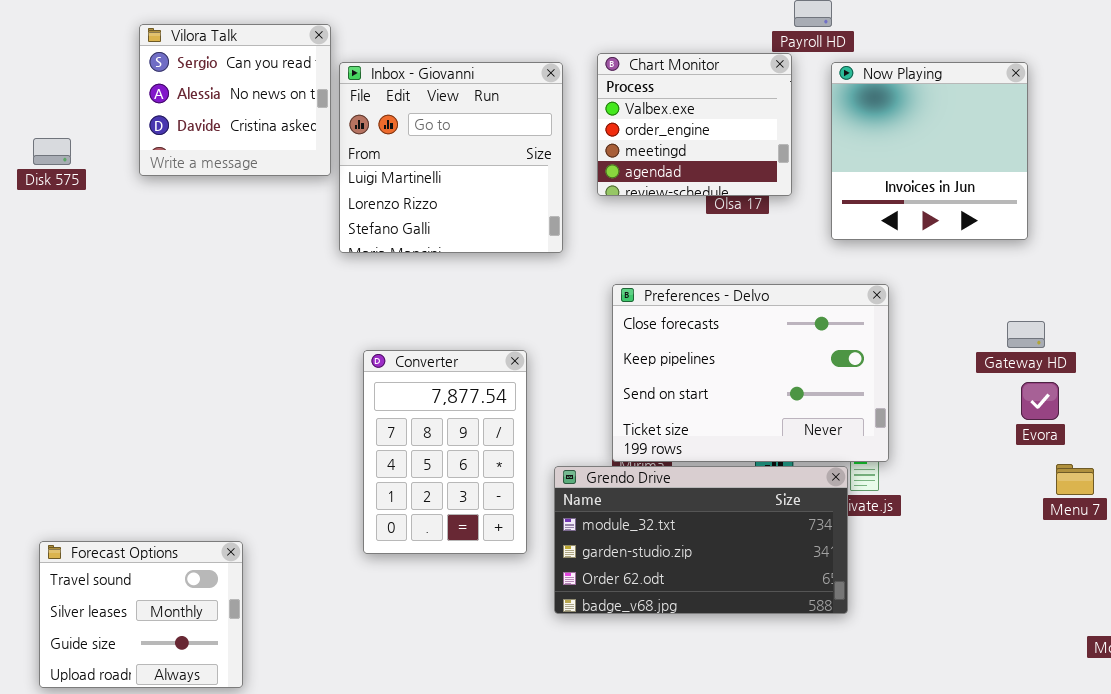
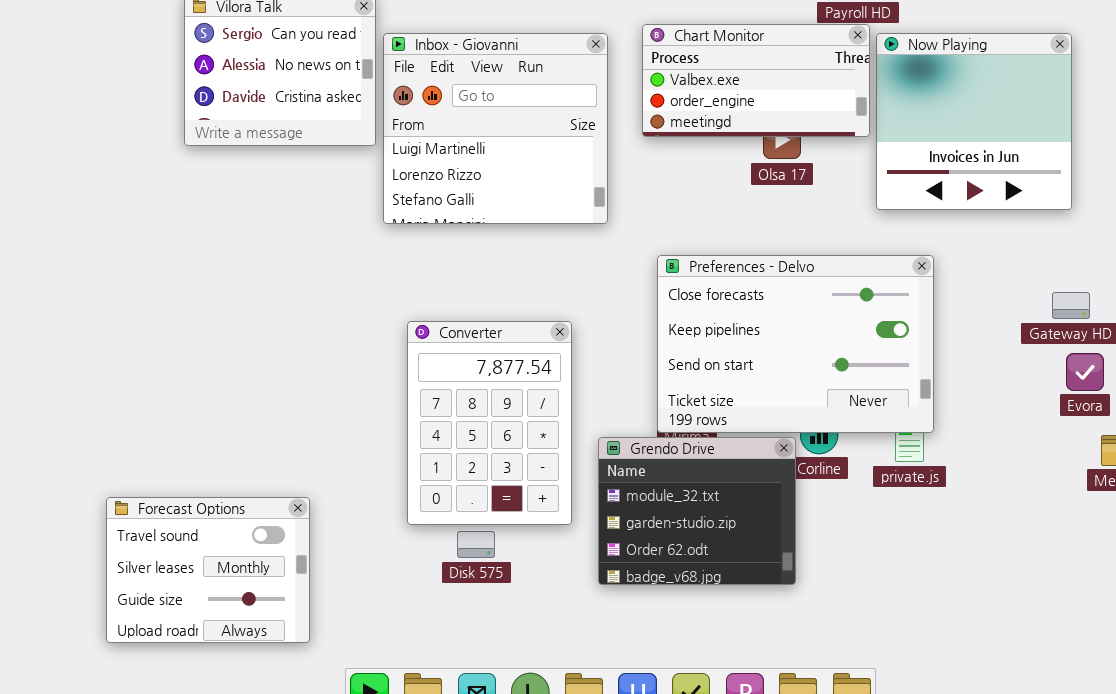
Chart Monitor: [597,53,792,196] -> [642,24,870,137], resized
Disk 575: [33,138,71,165] -> [457,531,495,558], moved
Grendo Drive: [554,466,848,614] -> [598,437,796,585], resized
Forecast Options: [39,541,243,688] -> [106,497,310,643], moved

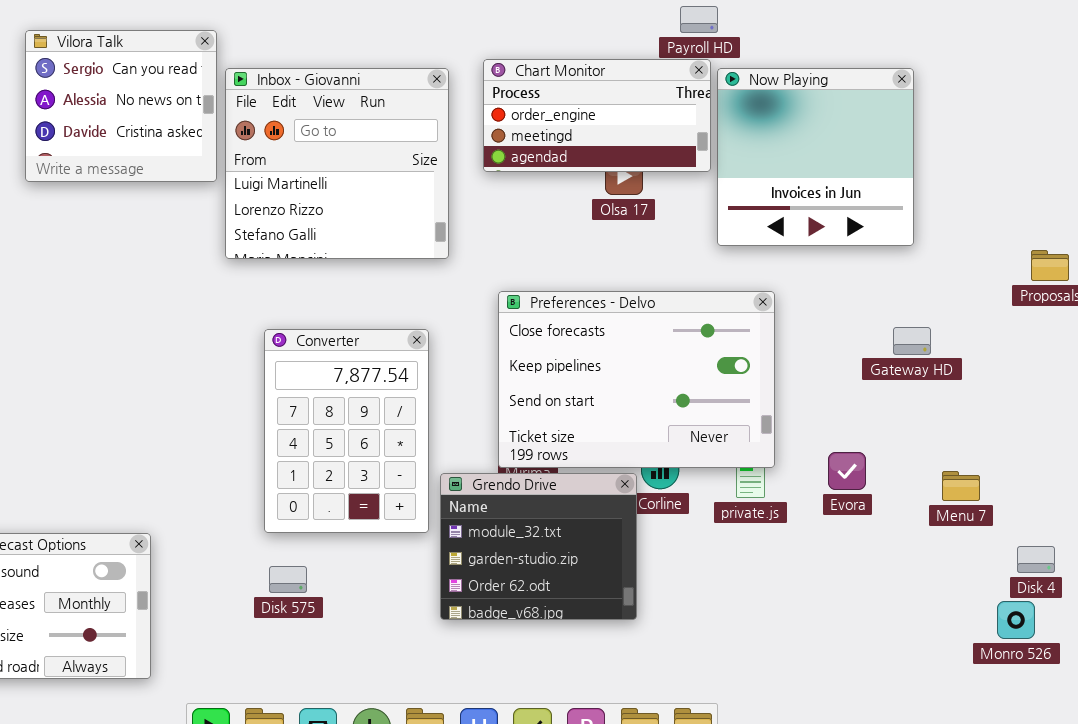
Chart Monitor: [642,24,870,137] -> [483,59,711,172], scrolled down 1 row
Converter: [407,321,572,525] -> [264,329,429,533], moved
Evora: [1066,353,1104,391] -> [828,452,866,490], moved
Disk 575: [457,531,495,558] -> [269,566,307,593], moved

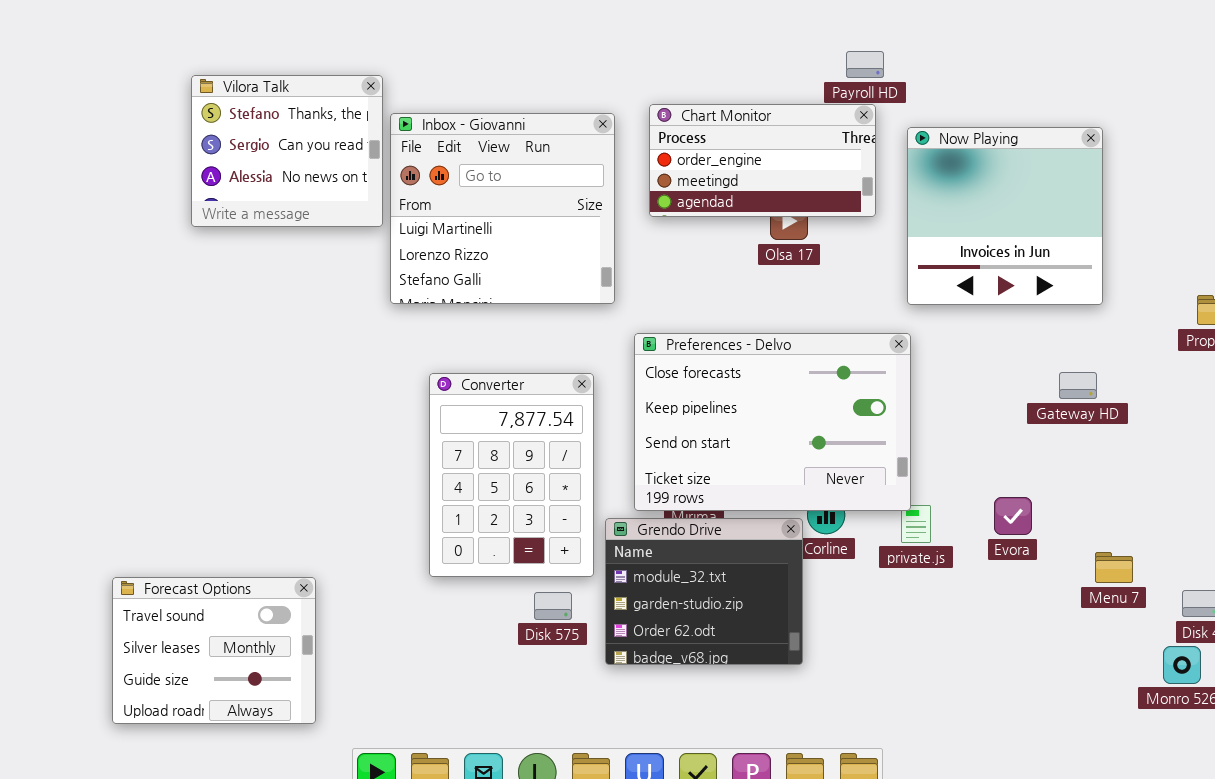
Vilora Talk: [25,30,217,182] -> [191,75,383,227], scrolled up 1 row
Now Playing: [717,68,914,246] -> [907,127,1103,305], moved
Preferences - Delvo: [498,291,775,468] -> [634,333,911,511], moved
Menu 7: [942,471,980,501] -> [1095,552,1133,583], moved
Disk 575: [269,566,307,593] -> [534,592,572,620], moved

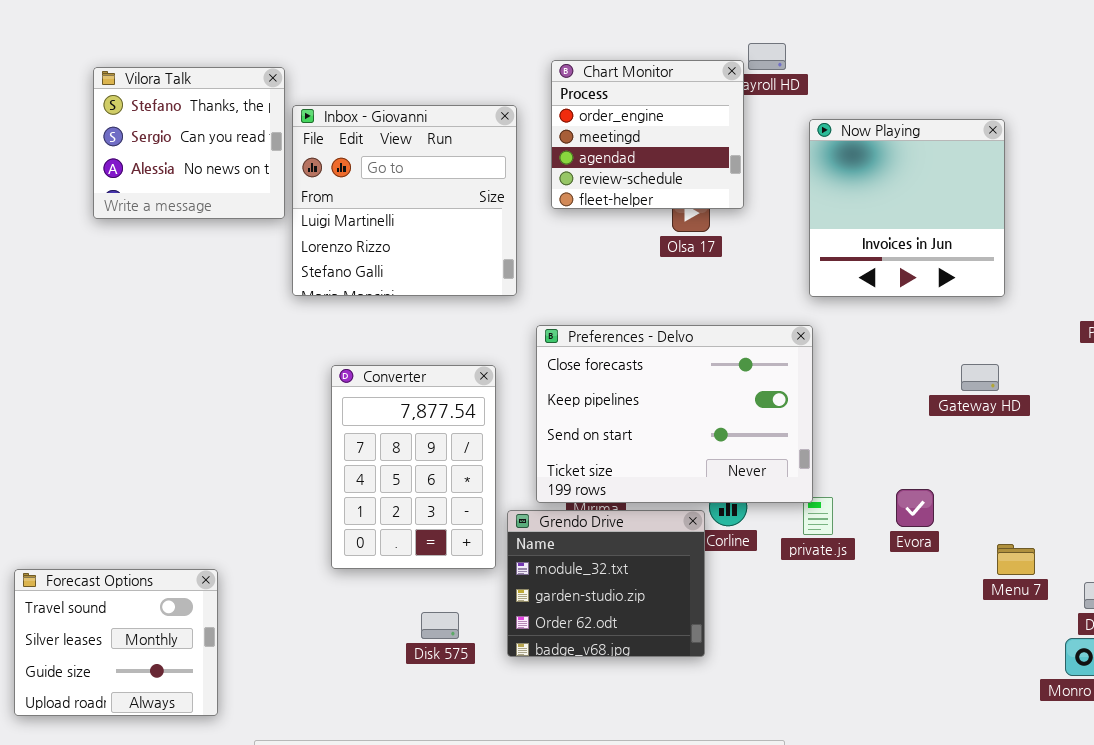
Chart Monitor: [649,104,876,217] -> [551,60,744,209], resized
Disk 575: [534,592,572,620] -> [421,612,459,639], moved

